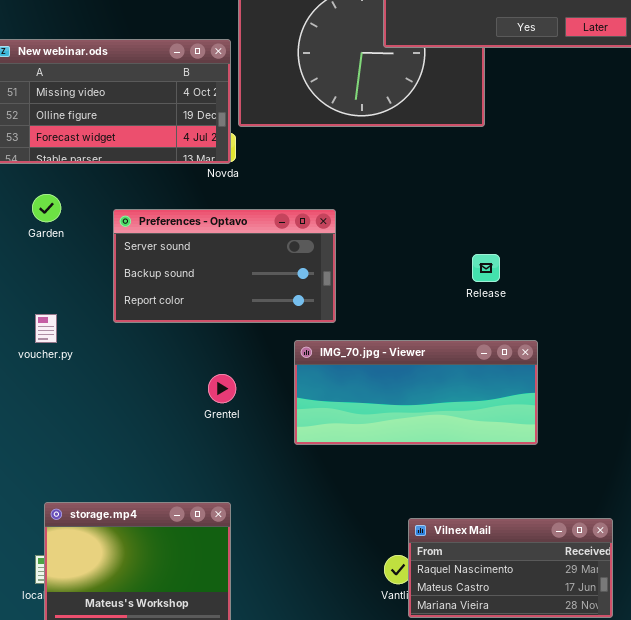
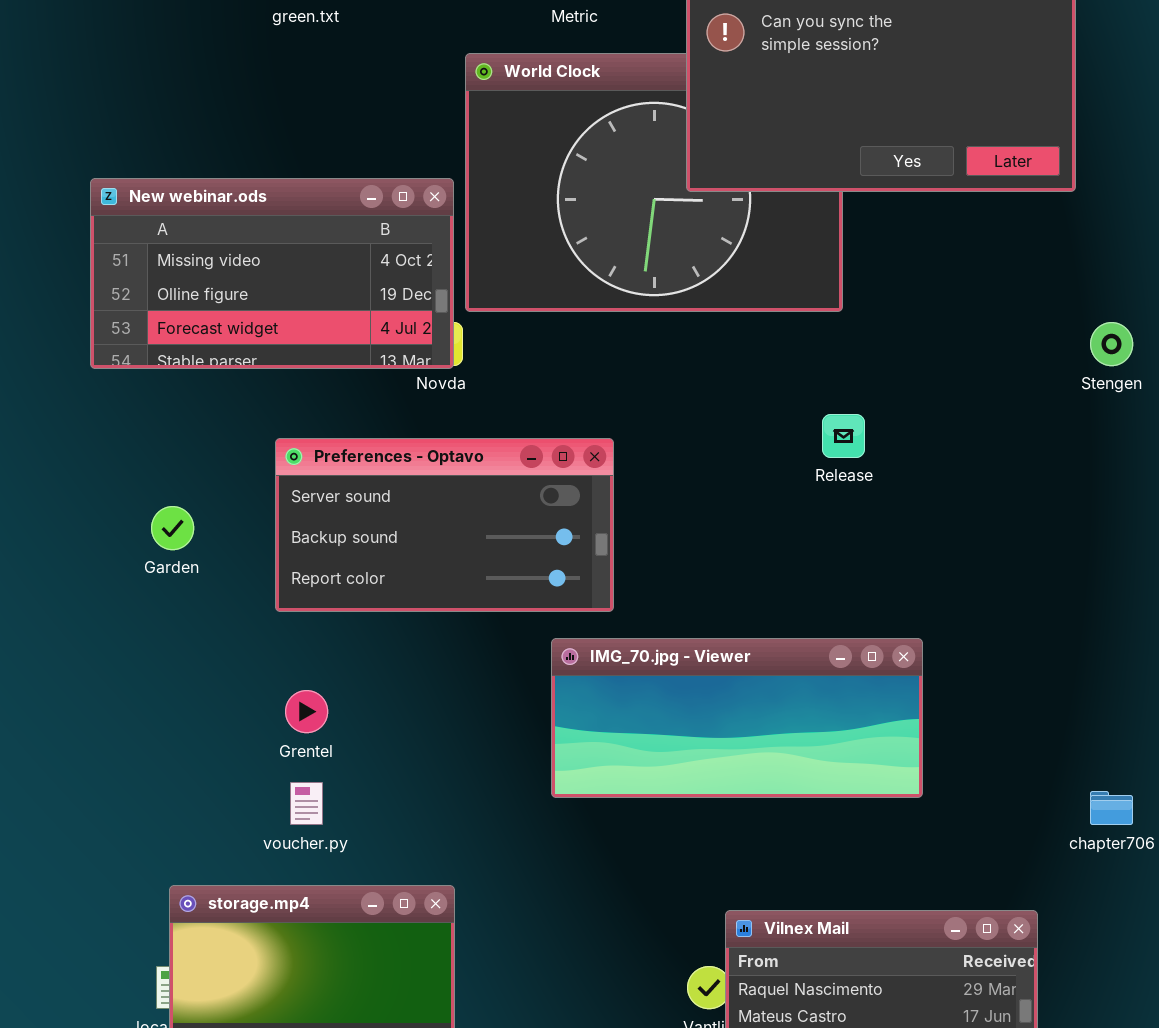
Garden: [32,194,61,222] -> [151,506,194,550], moved
Release: [472,254,500,282] -> [822,414,865,458], moved
voucher.py: [35,314,57,343] -> [290,782,323,825], moved
Grentel: [208,374,236,403] -> [285,690,328,733], moved

